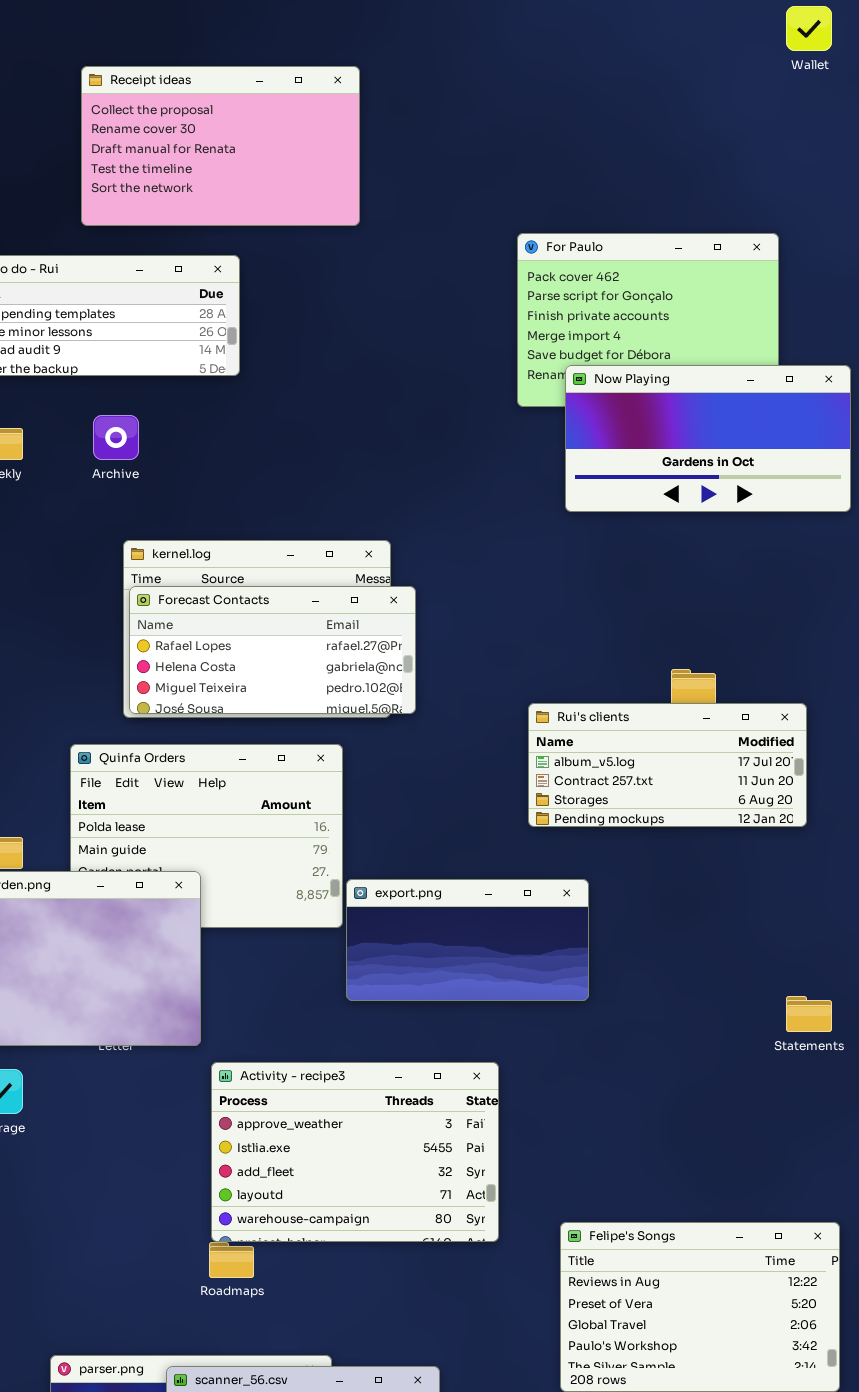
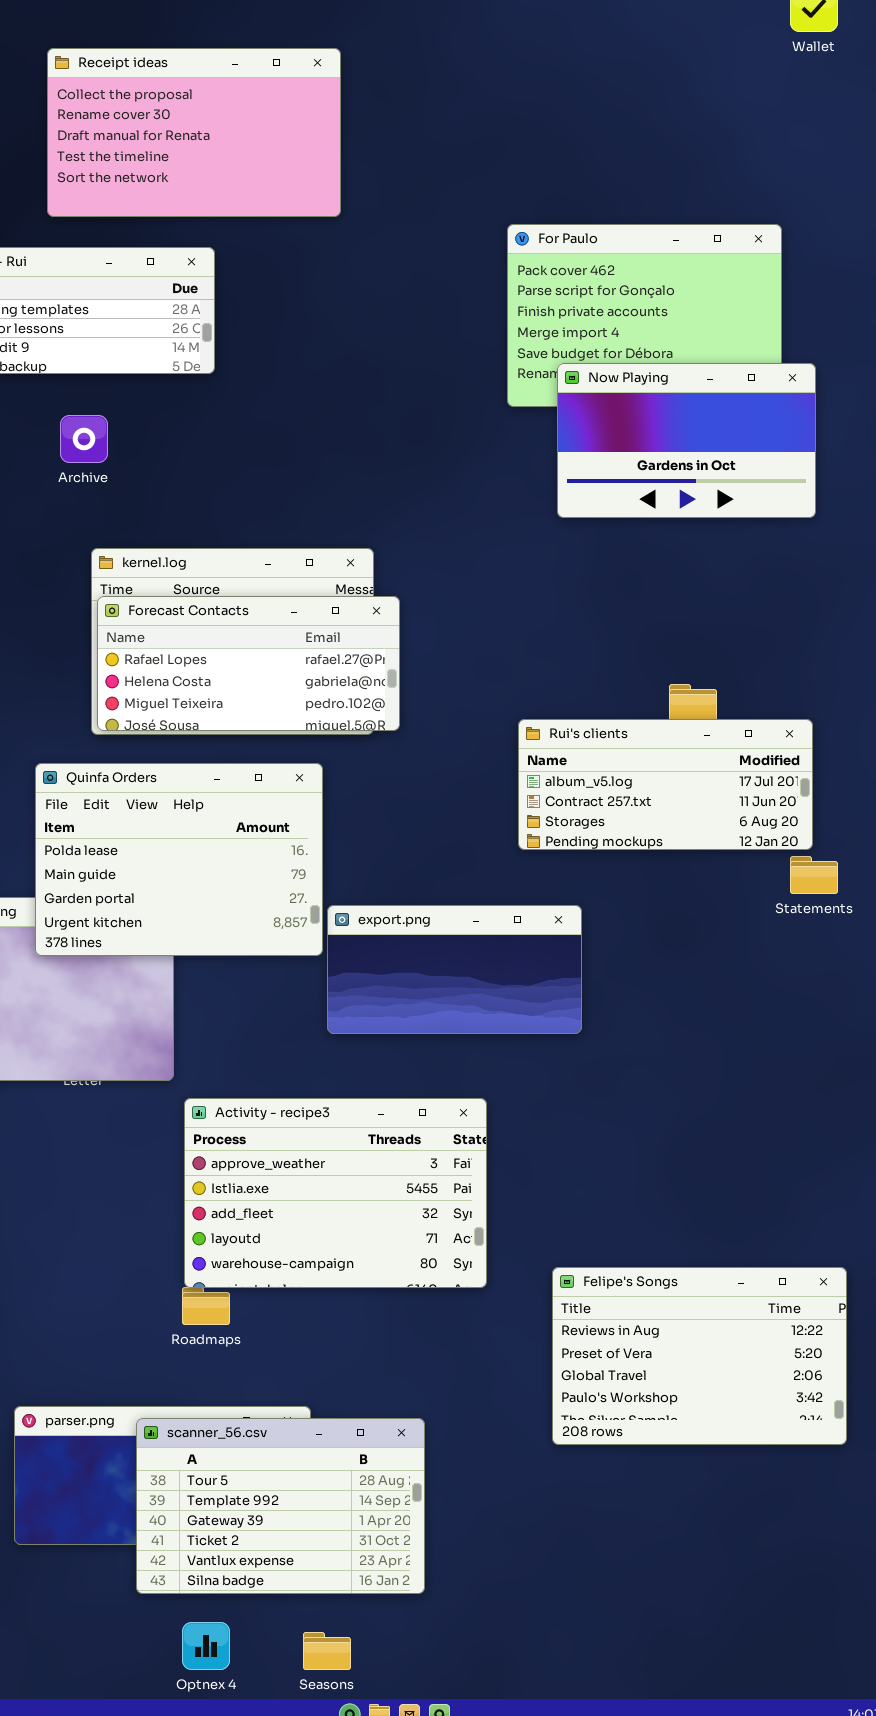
Now Playing: [565,365,851,512] -> [557,363,816,518], resized
Quinfa Orders: [70,744,343,928] -> [35,763,323,956], raised
Statements: [786,996,832,1032] -> [790,856,838,894], moved

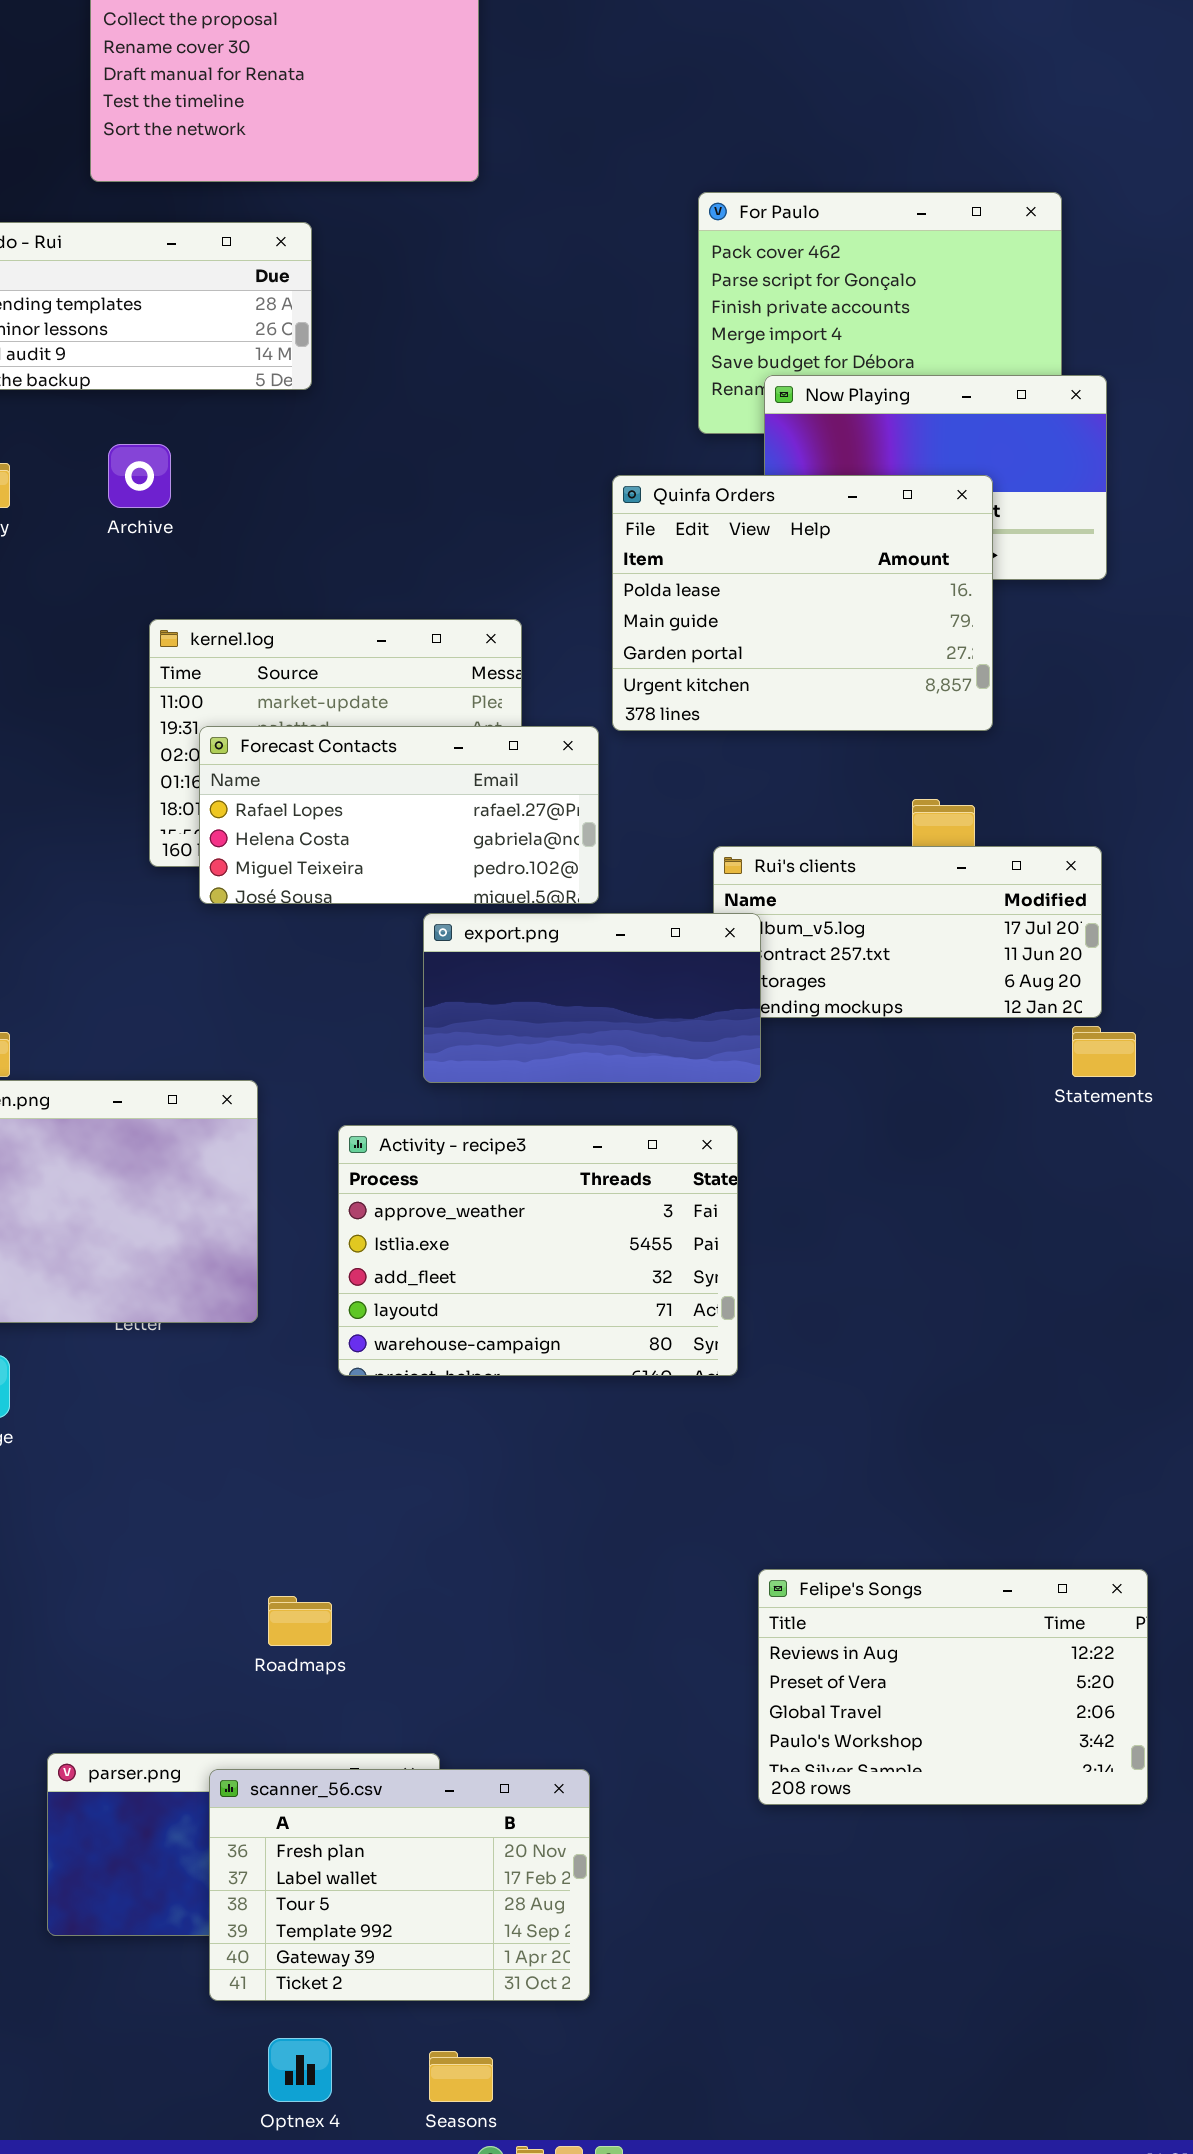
Forecast Contacts: [97,596,400,731] -> [199,726,599,904], moved
Quinfa Orders: [35,763,323,956] -> [612,475,993,731], moved
export.png: [327,905,582,1034] -> [423,913,761,1083], moved
Activity - recipe3: [184,1098,487,1288] -> [338,1125,738,1376], moved
scanner_56.csv: [136,1418,425,1594] -> [209,1769,590,2001], scrolled up 2 rows

